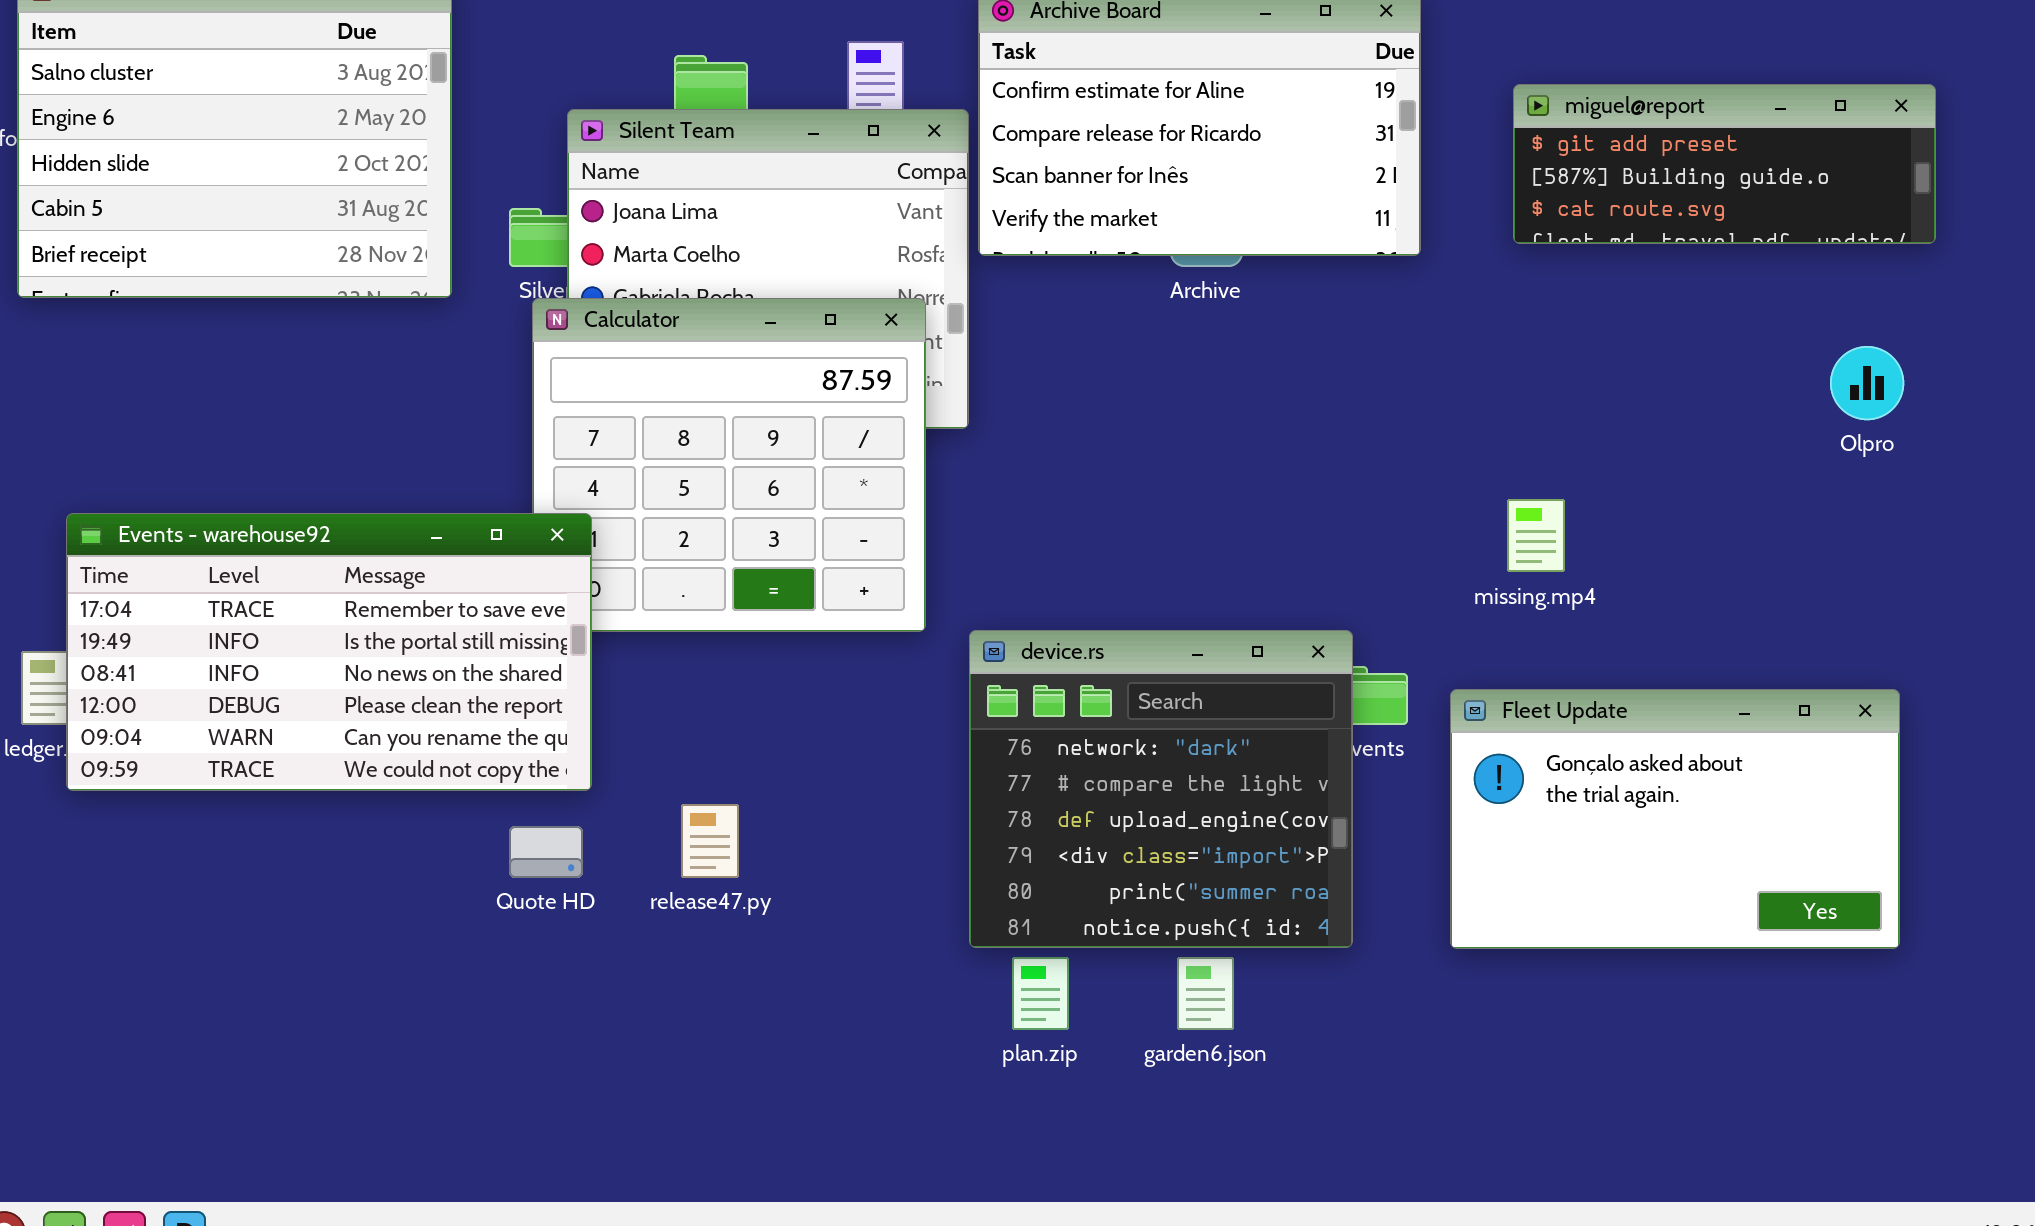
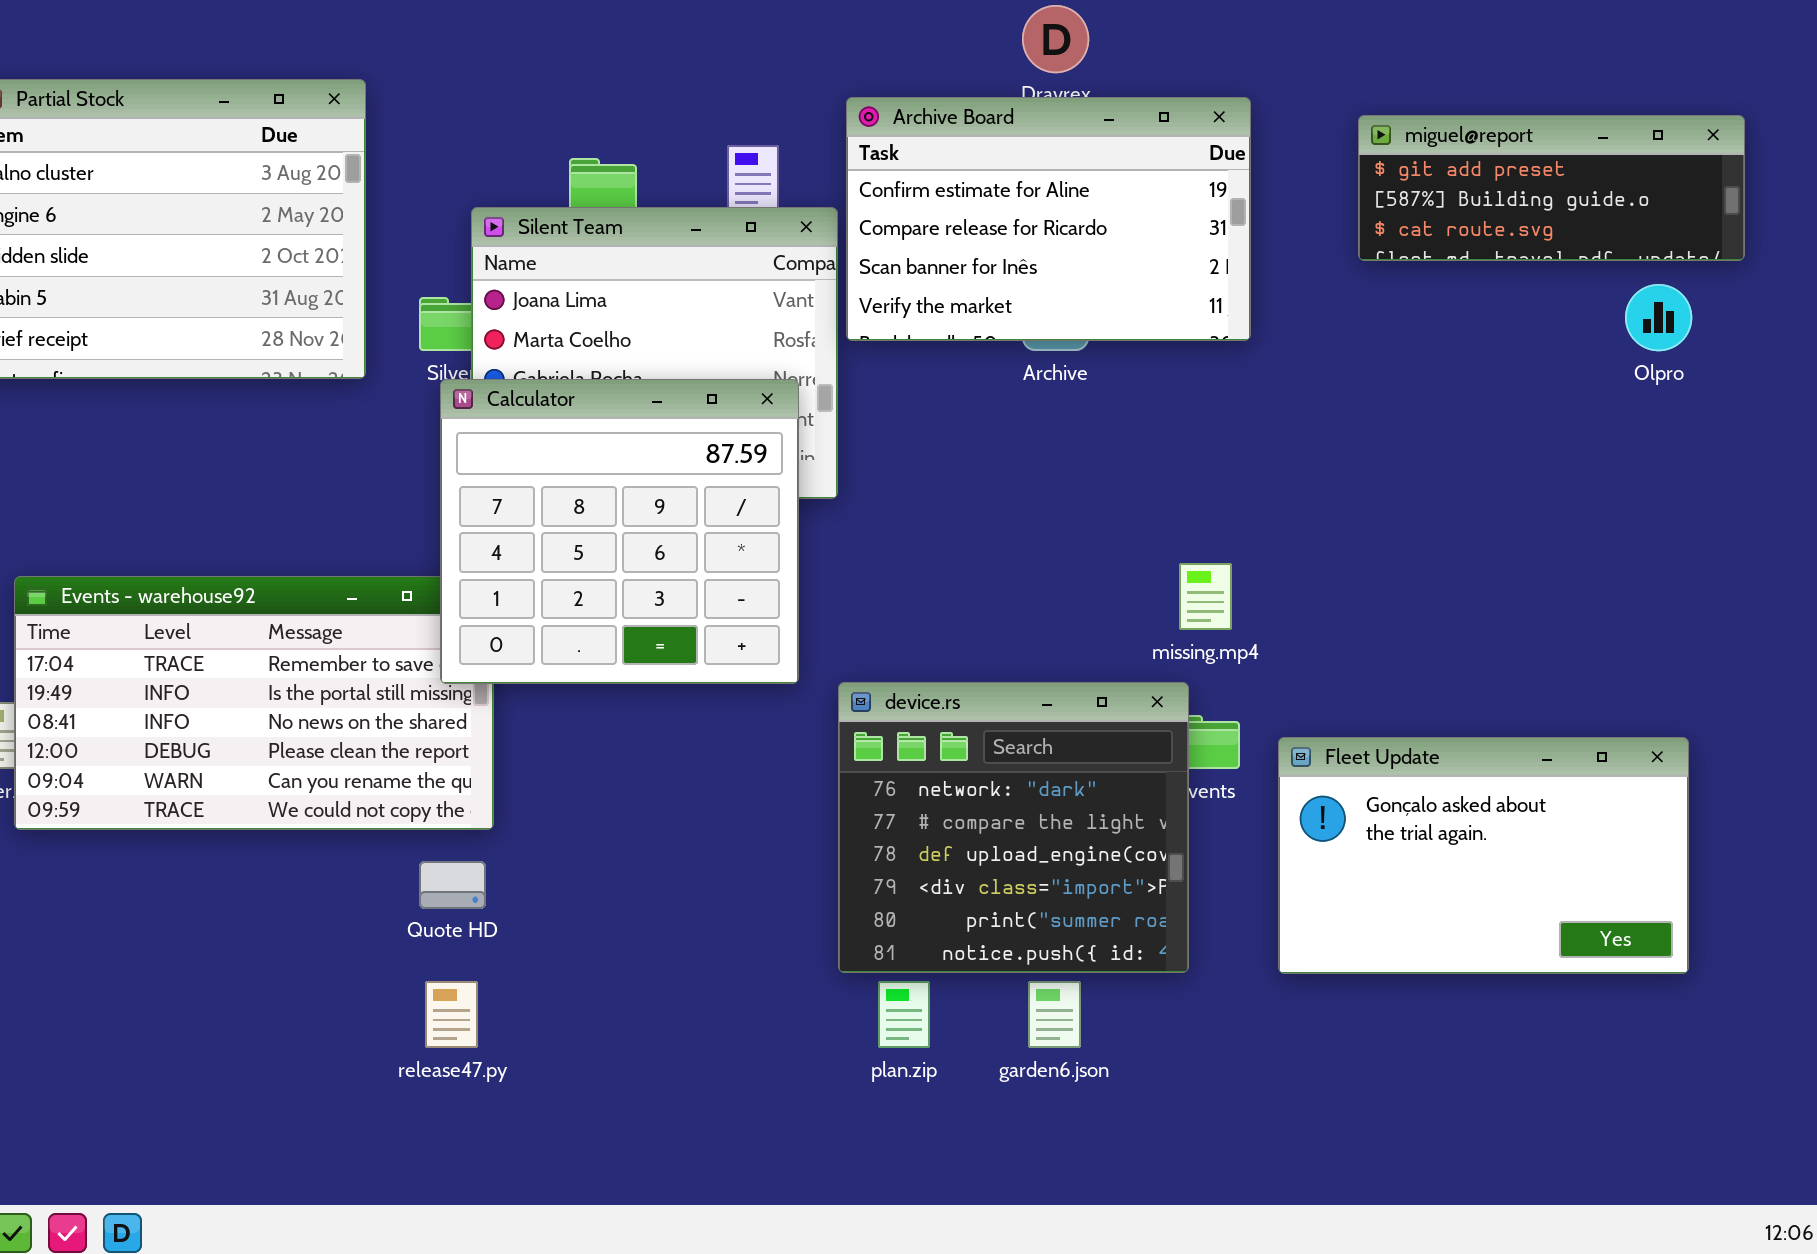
miguel@report: [1513,84,1936,244] -> [1358,115,1745,261], moved
Calculator: [532,298,926,632] -> [440,379,799,684], raised
Olpro: [1830,346,1904,420] -> [1625,284,1692,351], moved
missing.mp4: [1507,499,1565,572] -> [1179,563,1232,630], moved
release47.py: [681,804,739,878] -> [425,981,478,1048], moved

